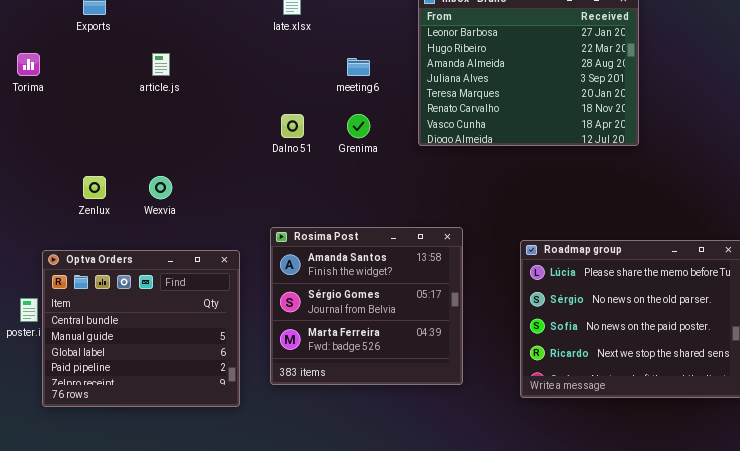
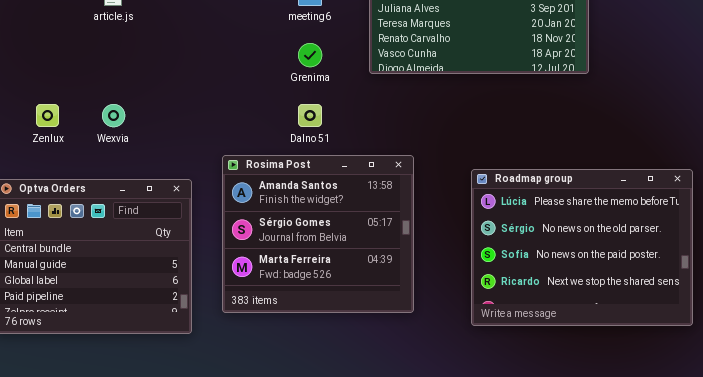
Dalno 51: [281,114,304,138] -> [298,104,322,127], moved

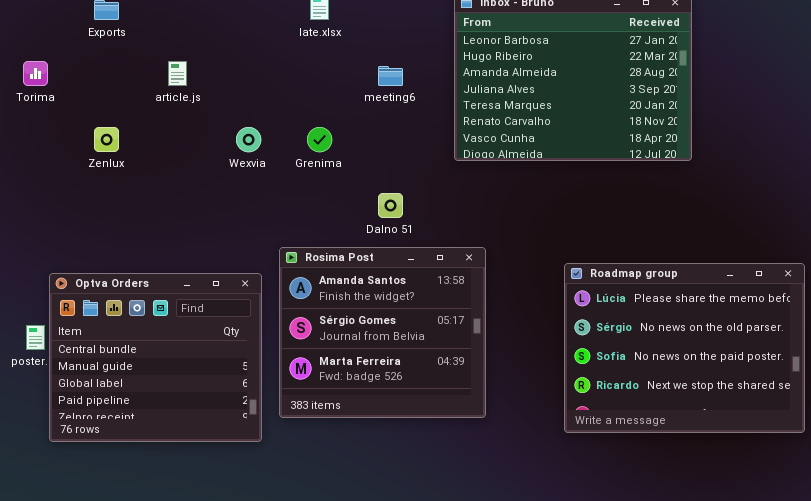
Grenima: [298,43,322,67] -> [307,127,332,152], moved
Zenlux: [36,104,59,127] -> [94,127,119,152], moved
Wexvia: [102,104,125,127] -> [236,127,261,152], moved
Rosima Post: [222,155,414,313] -> [279,247,486,418], moved

